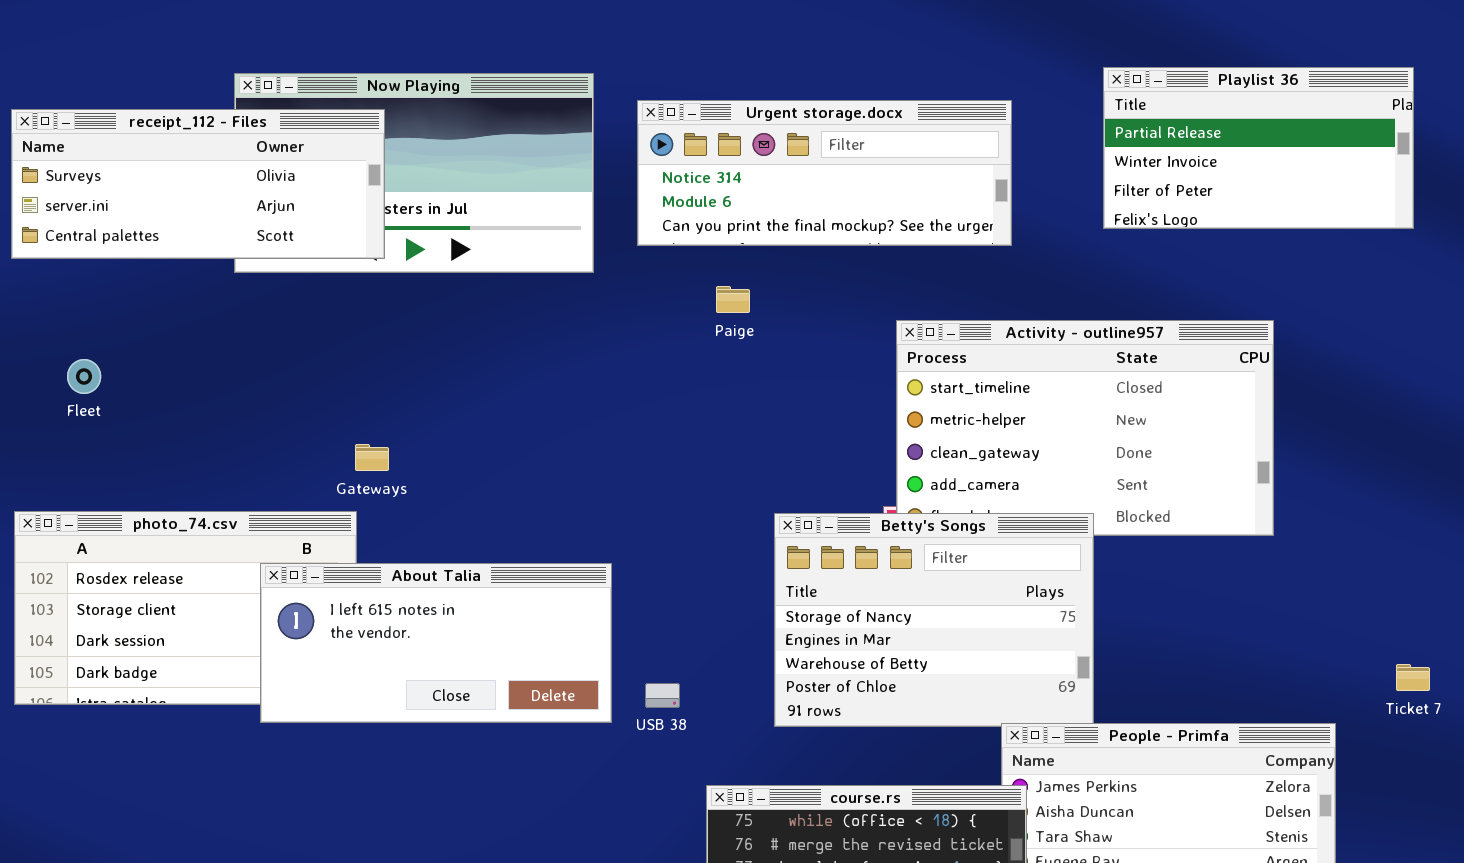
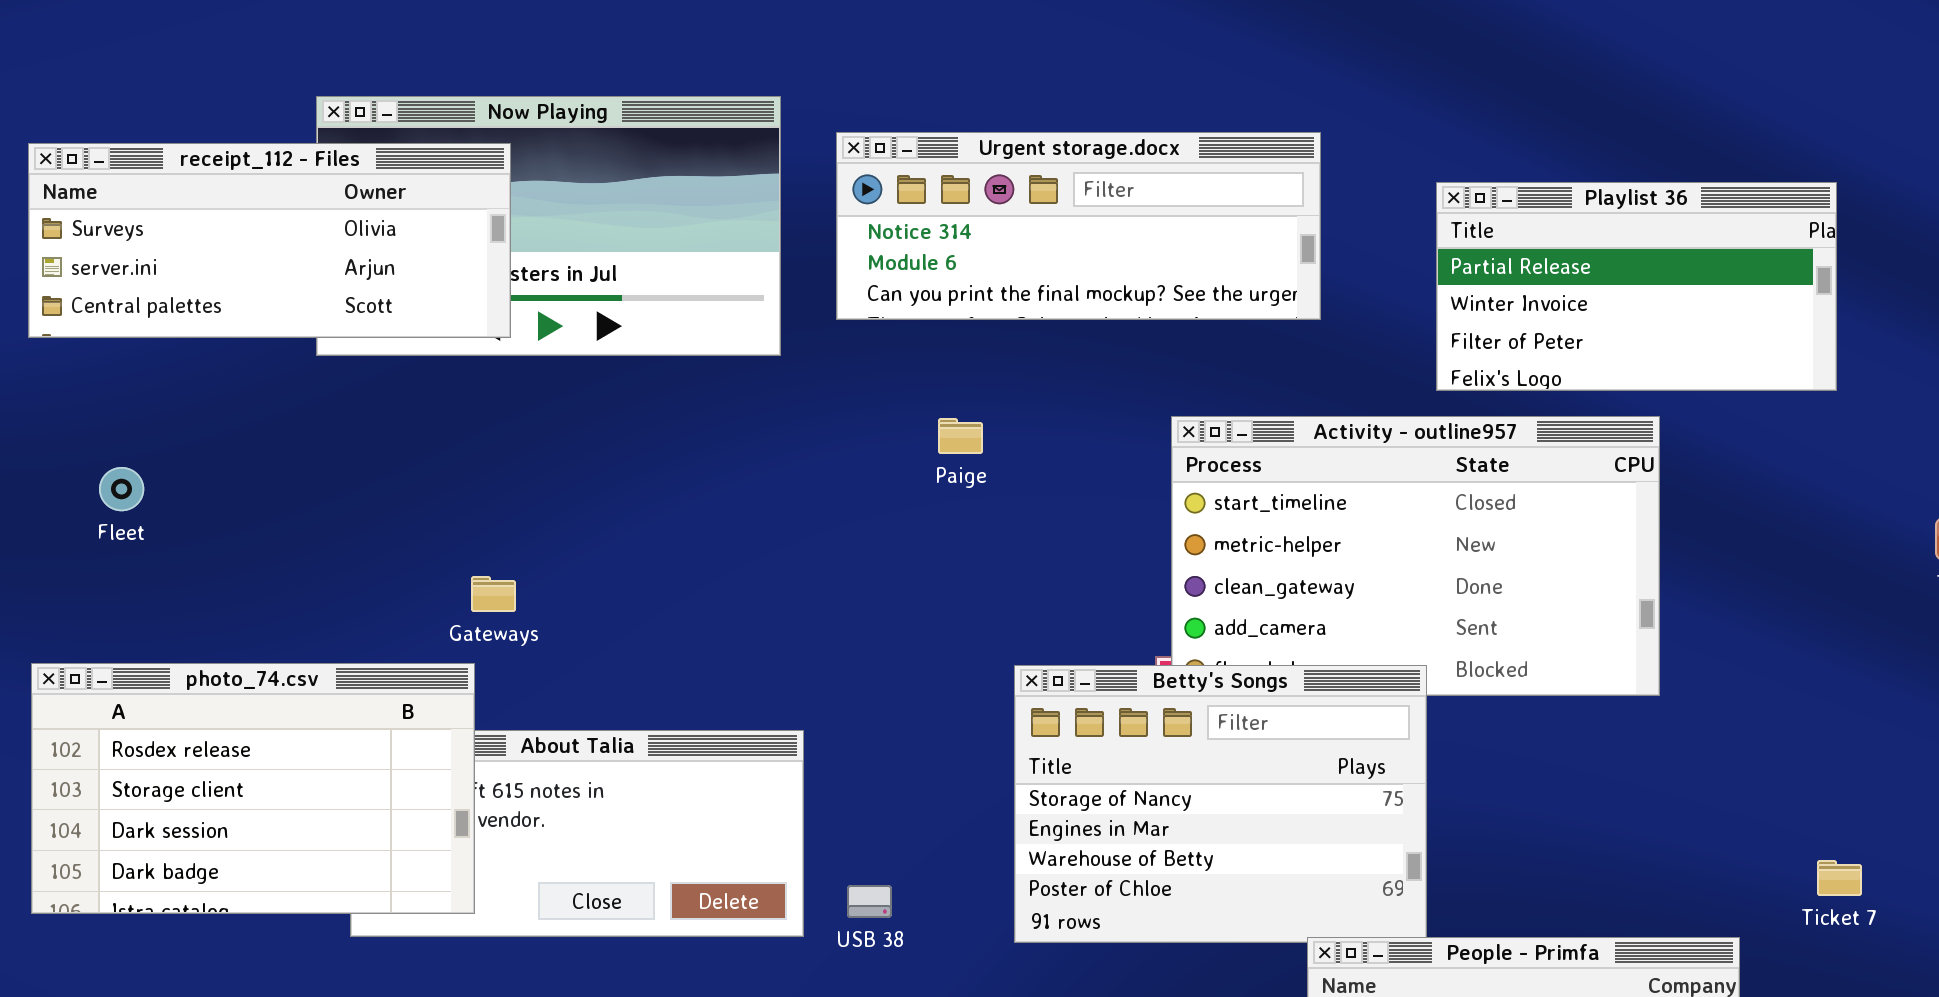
Playlist 36: [1103,67,1414,229] -> [1436,182,1837,391], moved
Paige: [716,286,750,313] -> [938,418,983,454], moved
photo_74.csv: [14,511,357,705] -> [31,663,475,914], raised

